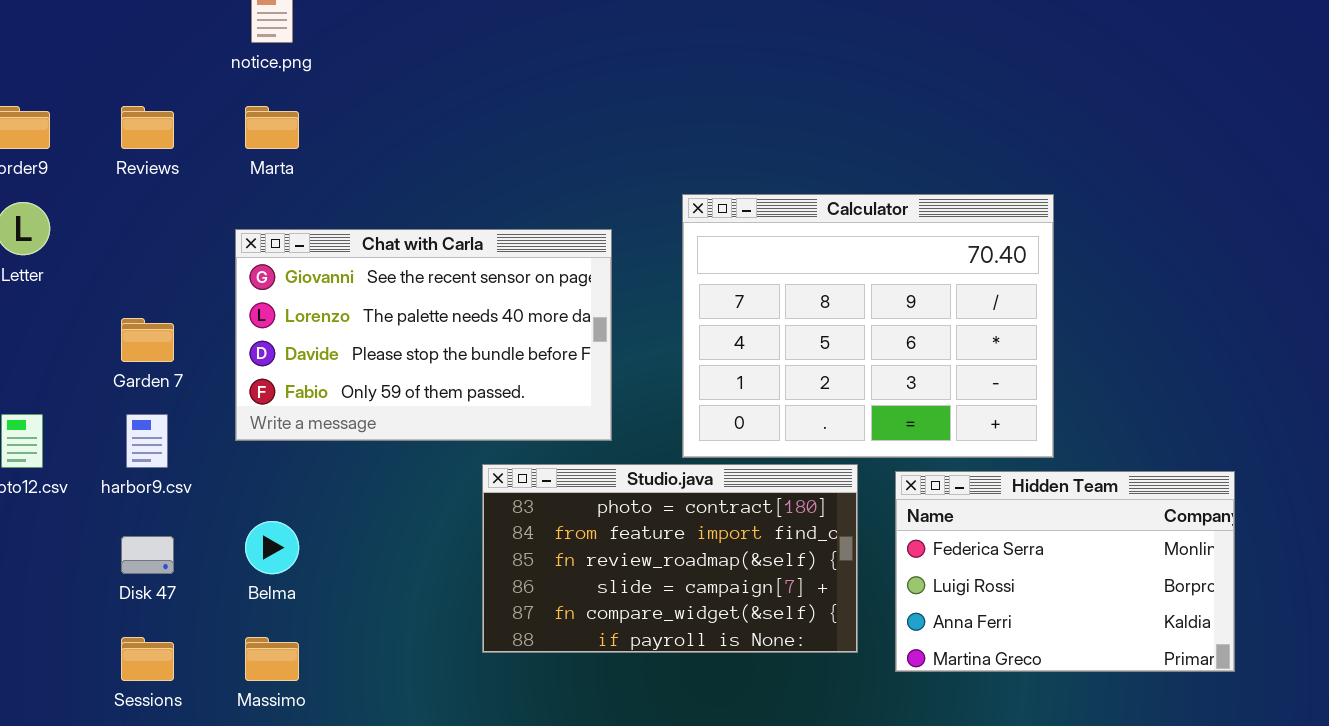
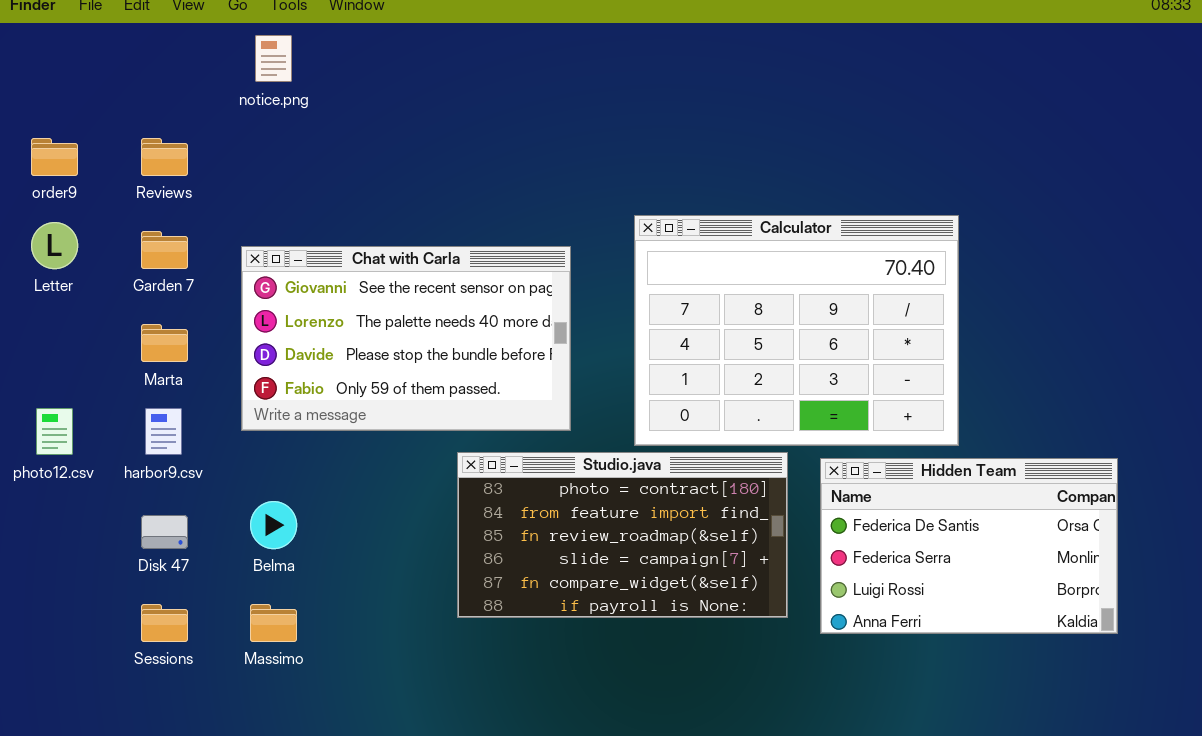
Marta: [245,106,299,149] -> [141,324,188,362], moved
Garden 7: [121,318,174,362] -> [141,231,188,269], moved
Hidden Team: [895,471,1235,672] -> [820,458,1118,634], scrolled up 1 row

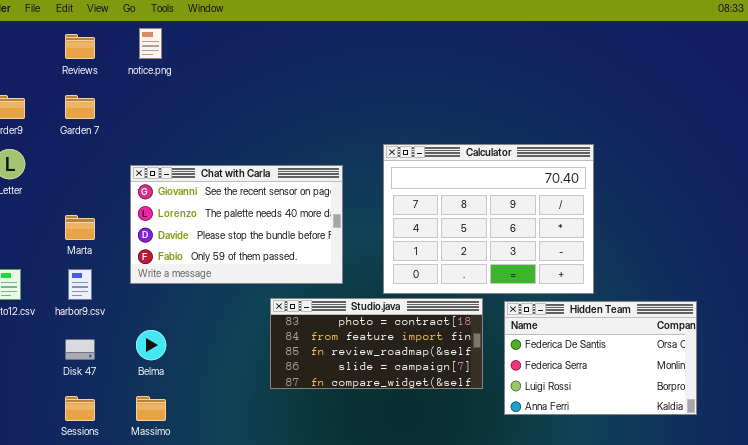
Reviews: [141,138,188,176] -> [65,34,95,59], moved
Garden 7: [141,231,188,269] -> [65,95,95,119], moved
Studio.java: [457,452,788,618] -> [270,298,483,389], resized

